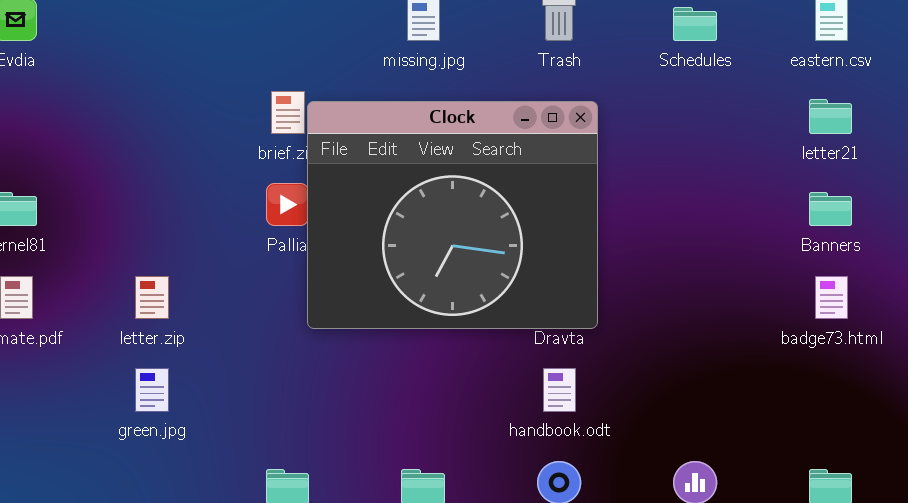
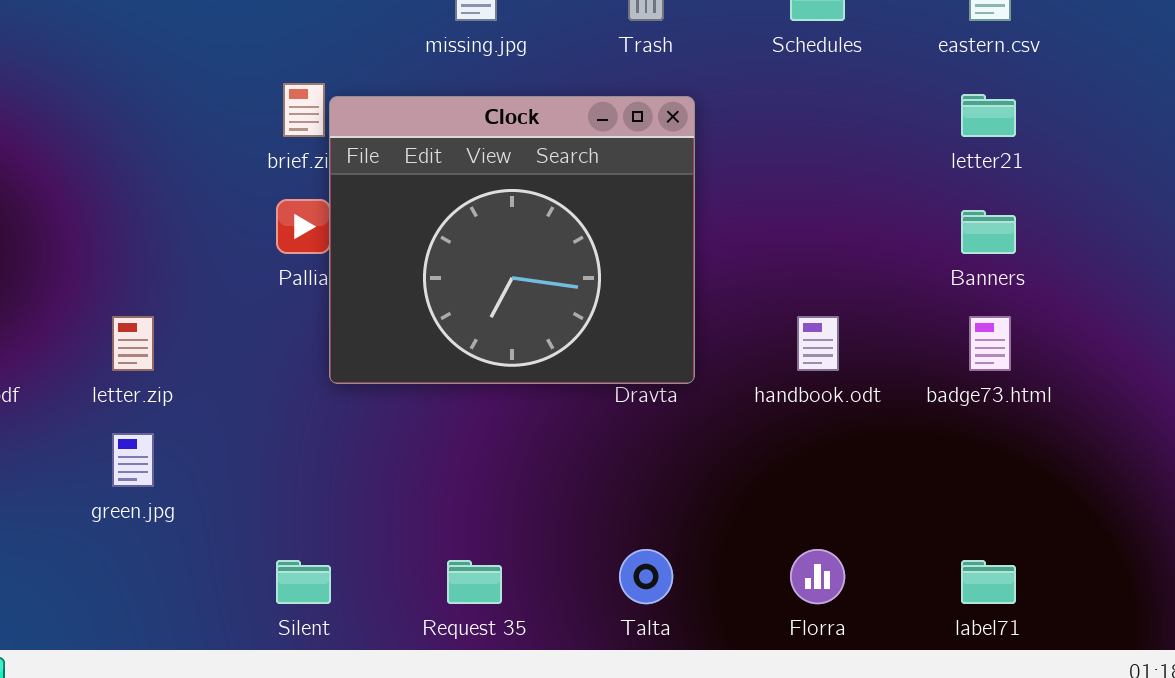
handbook.odt: [543,368,576,412] -> [797,316,839,371], moved

